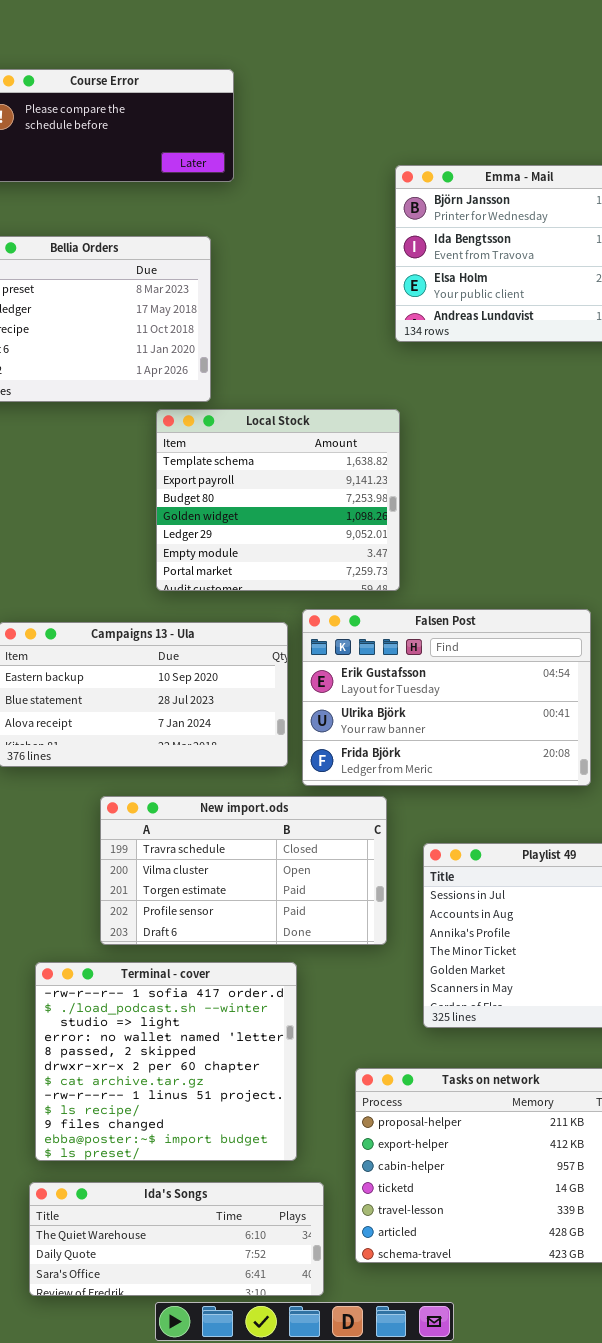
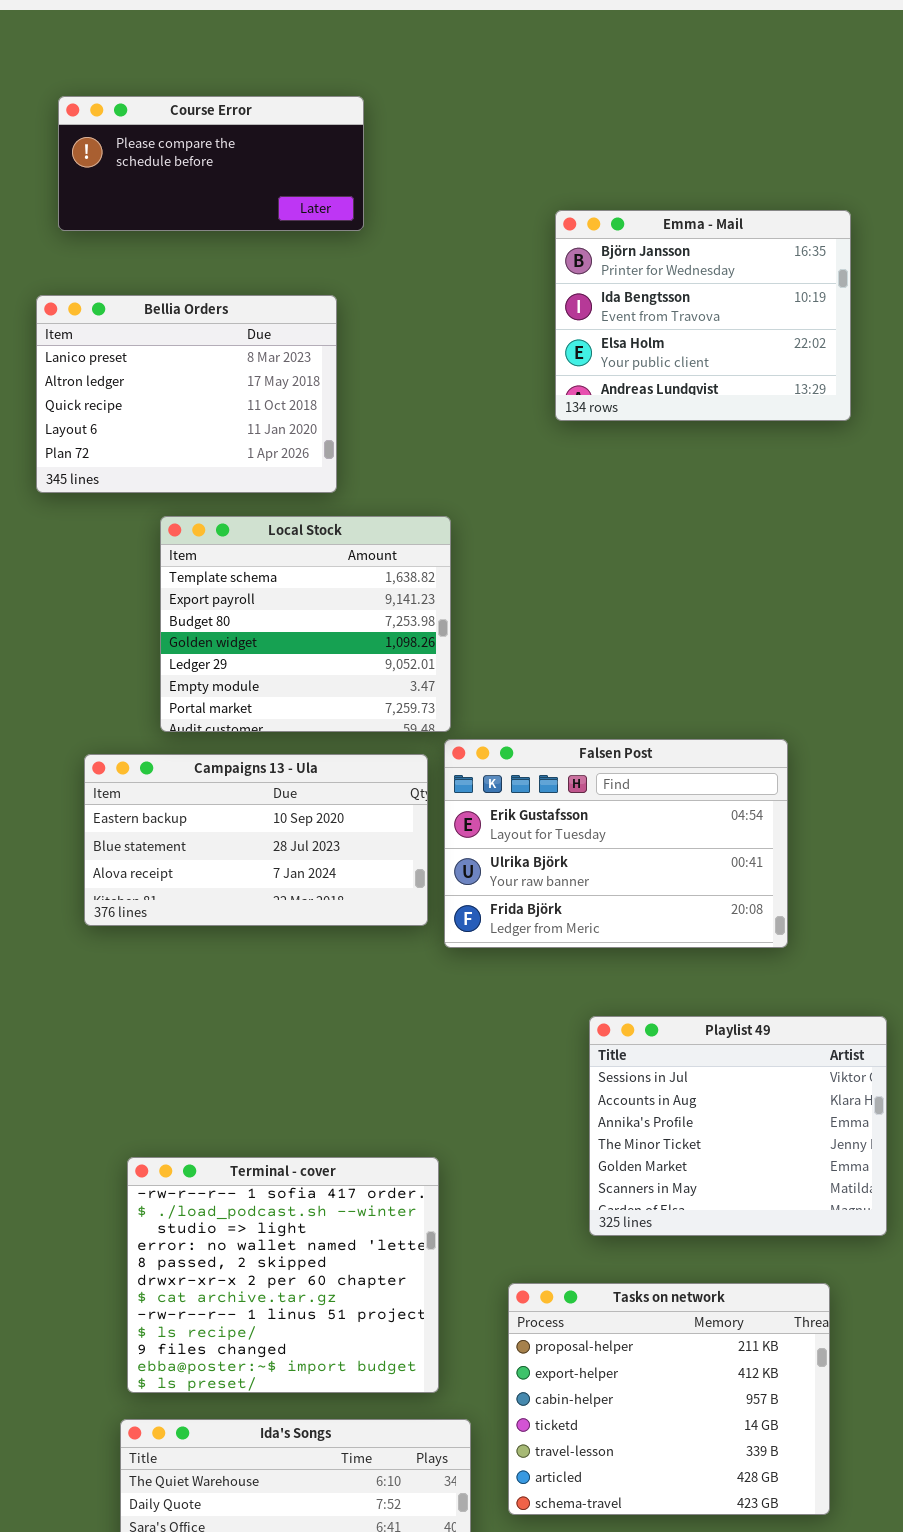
Local Stock: [156,409,400,591] -> [160,516,451,732], moved
New import.ods: [100,796,387,945] -> none, closed

